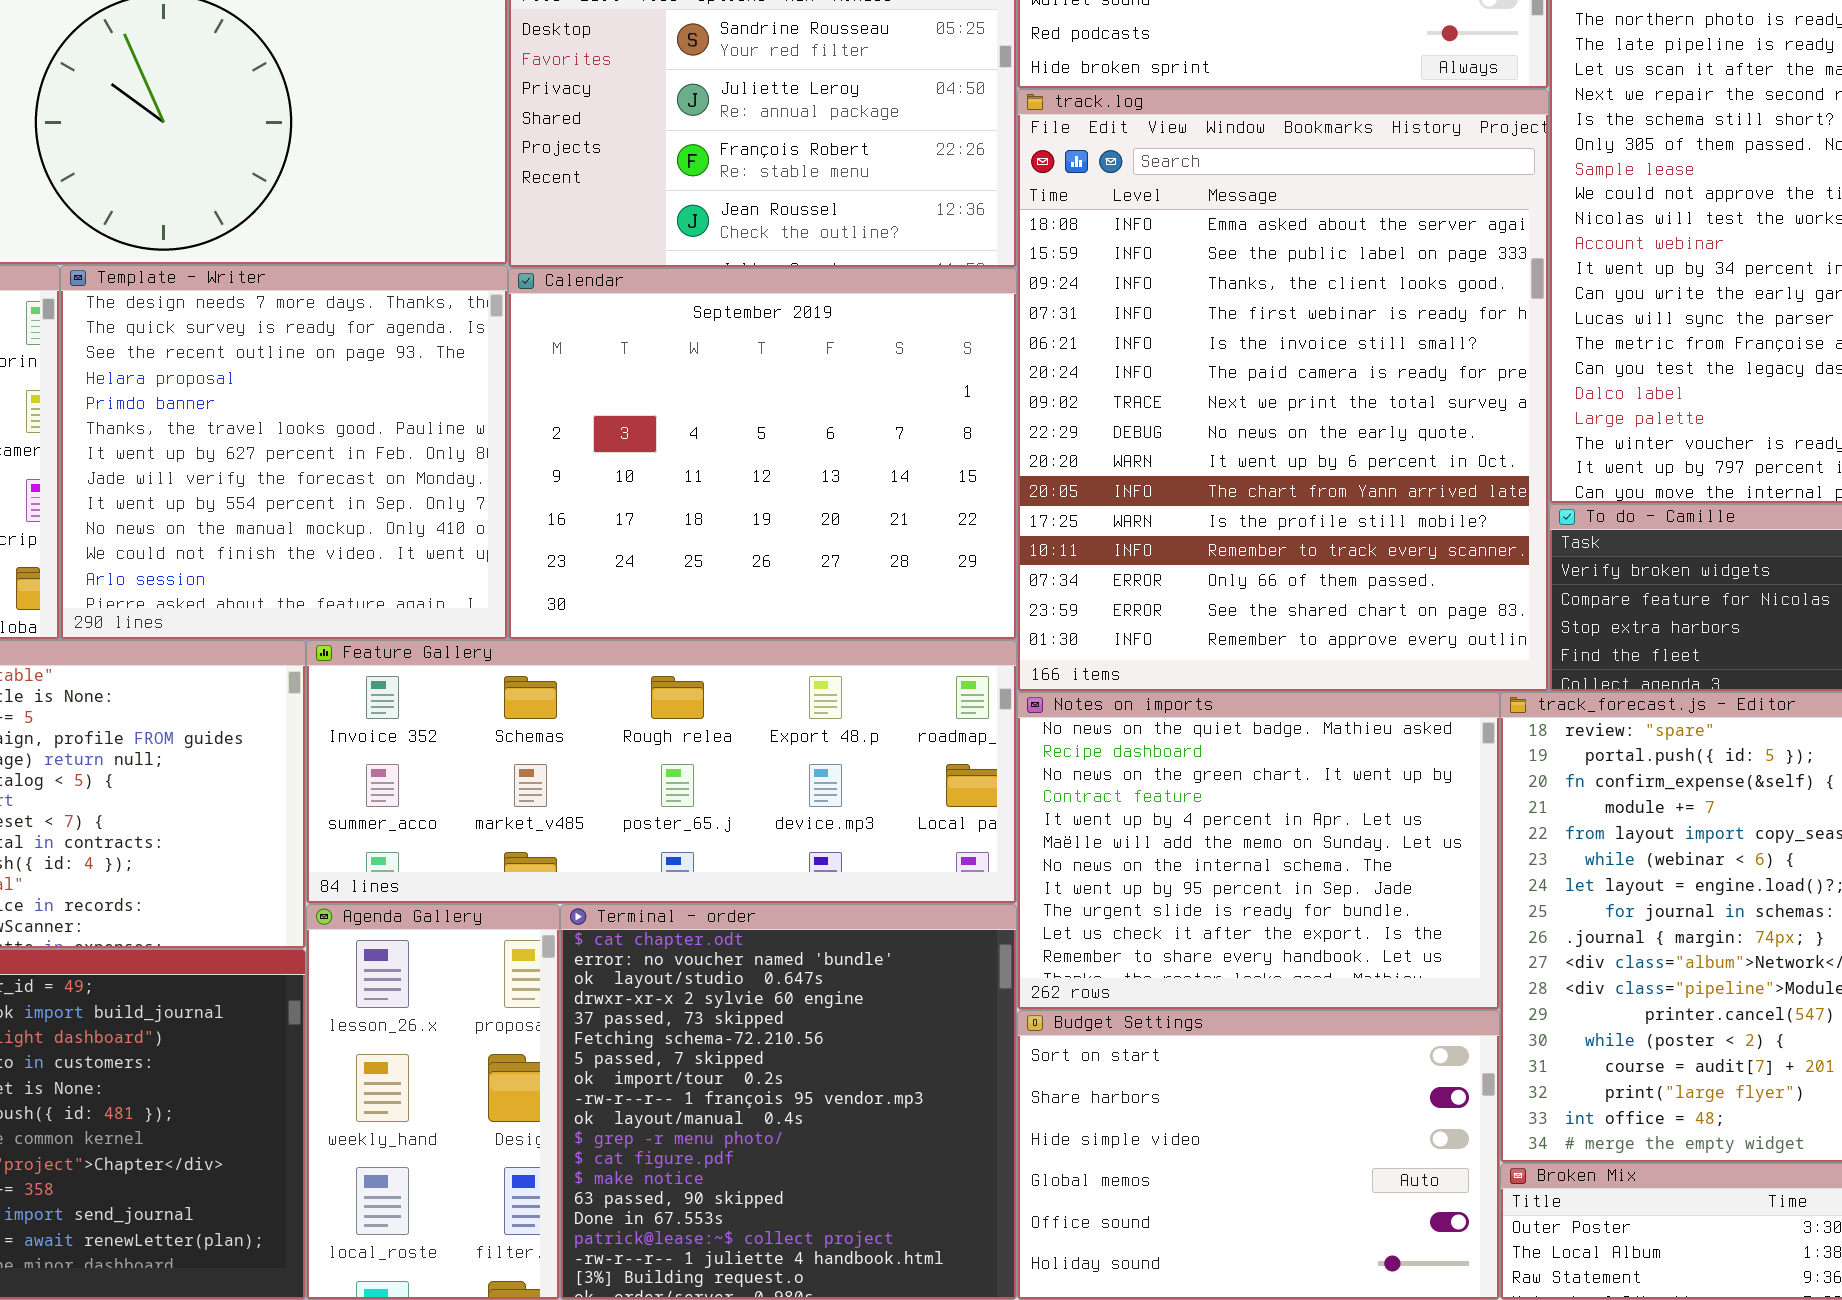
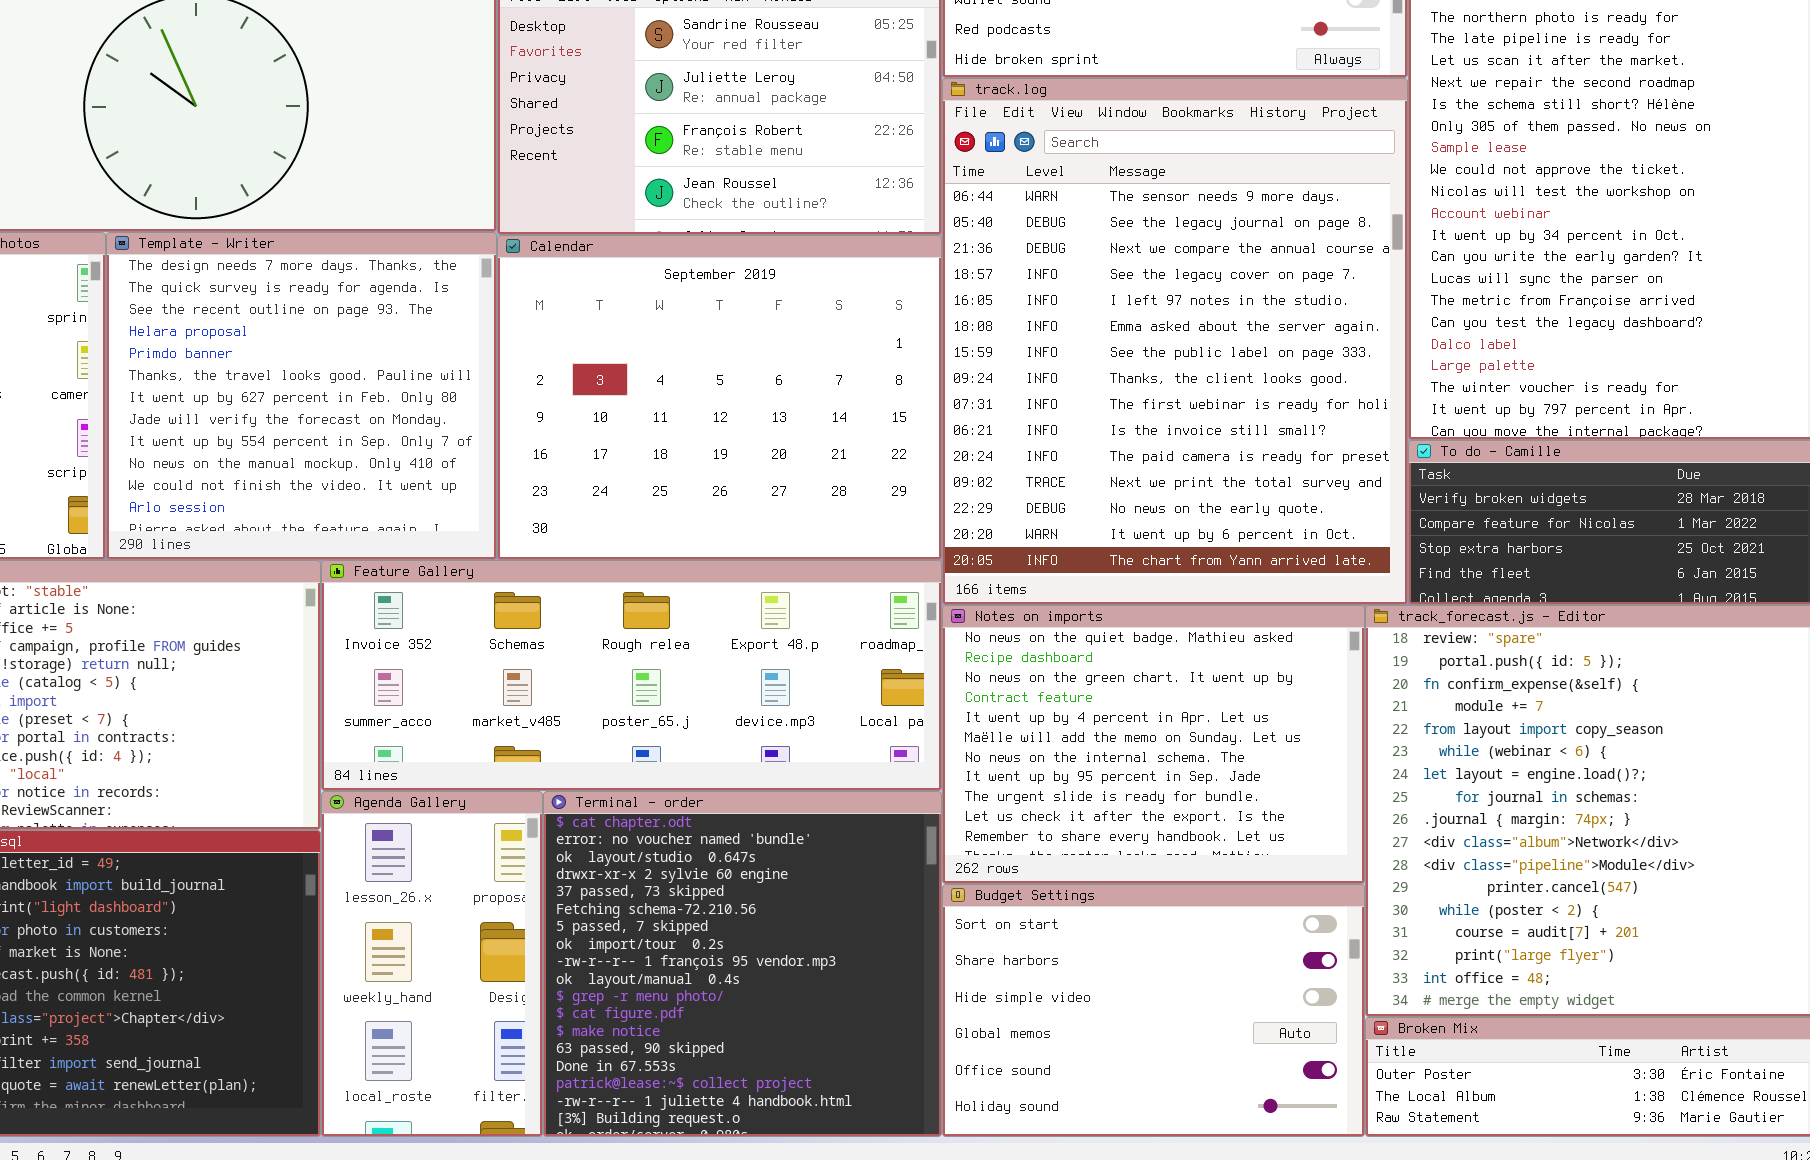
track.log: [1017,89,1549,692] -> [942,78,1408,605], scrolled up 5 rows

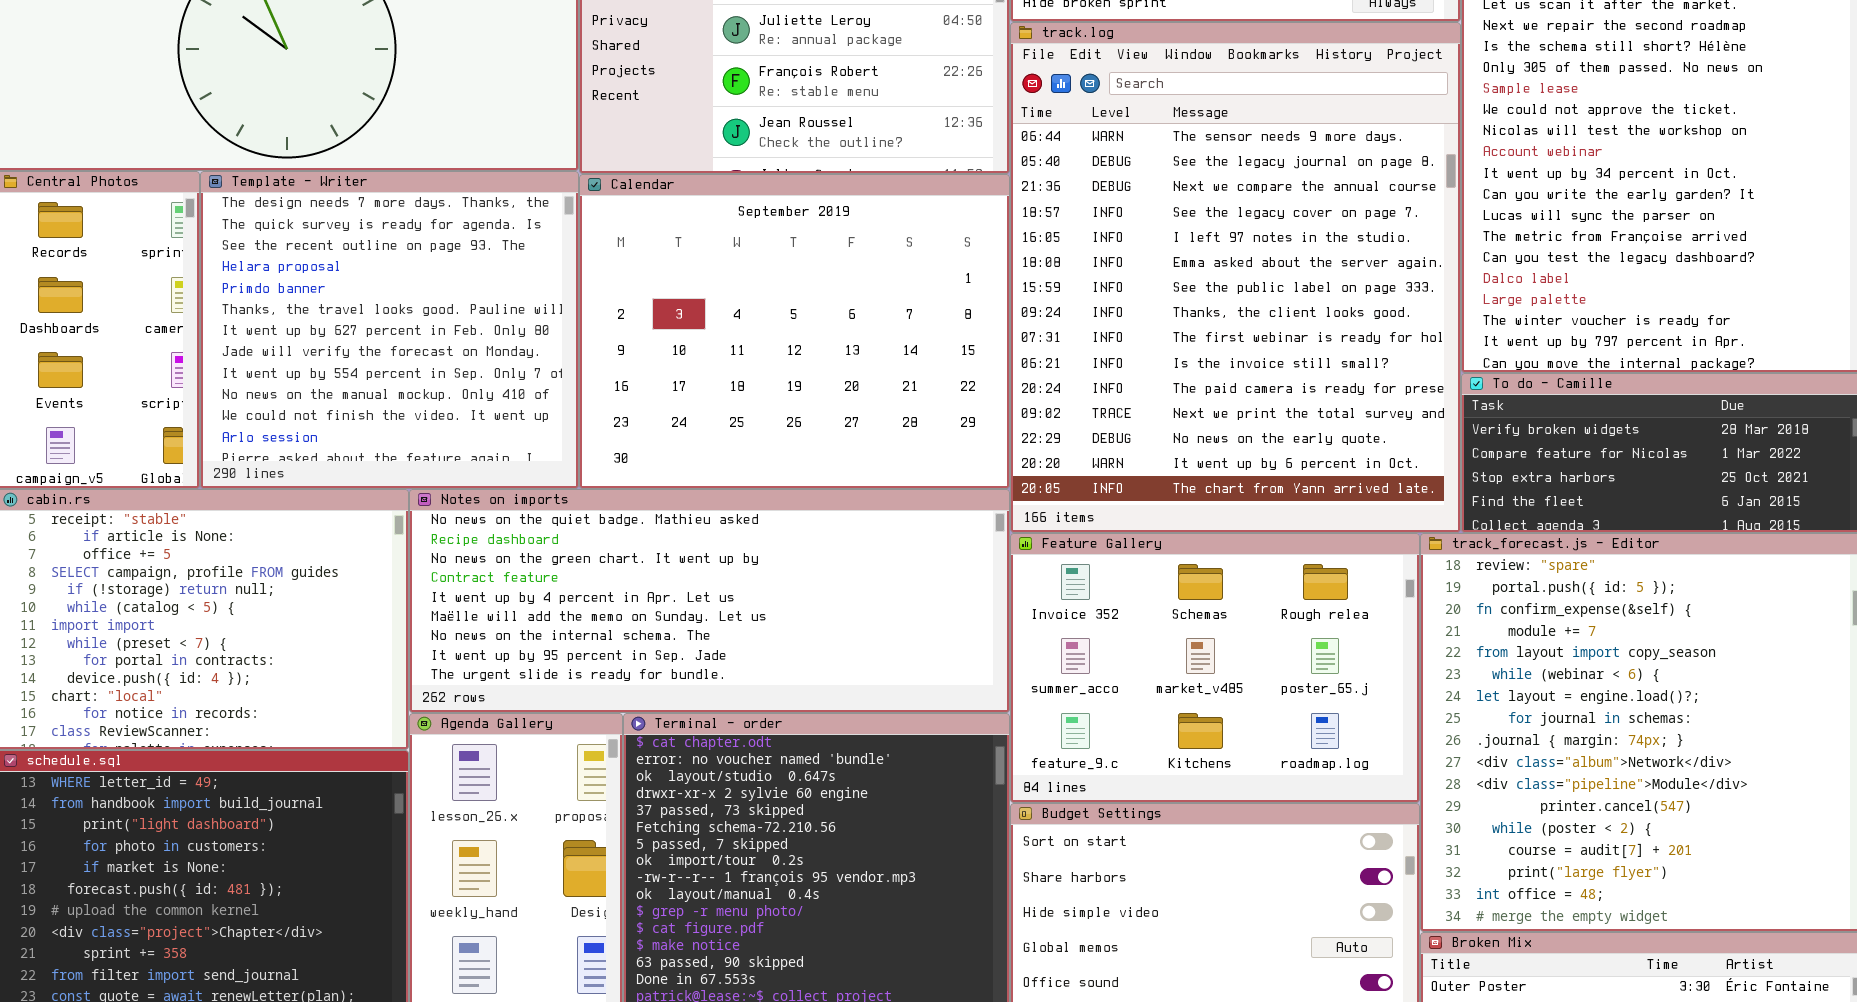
Feature Gallery: [321,560,942,791] -> [1010,533,1420,803], moved, resized
Notes on imports: [942,605,1365,884] -> [409,489,1010,713], moved, resized

